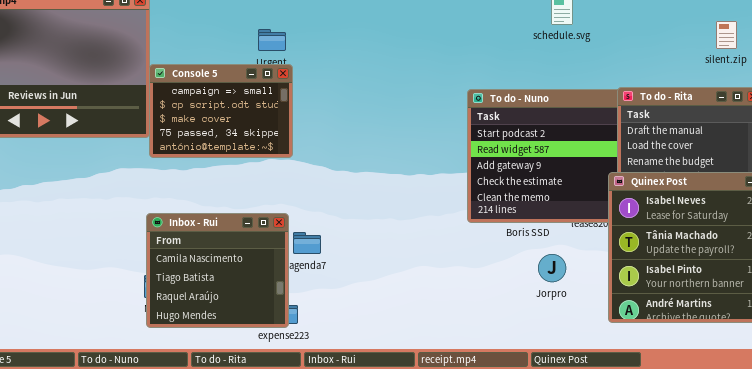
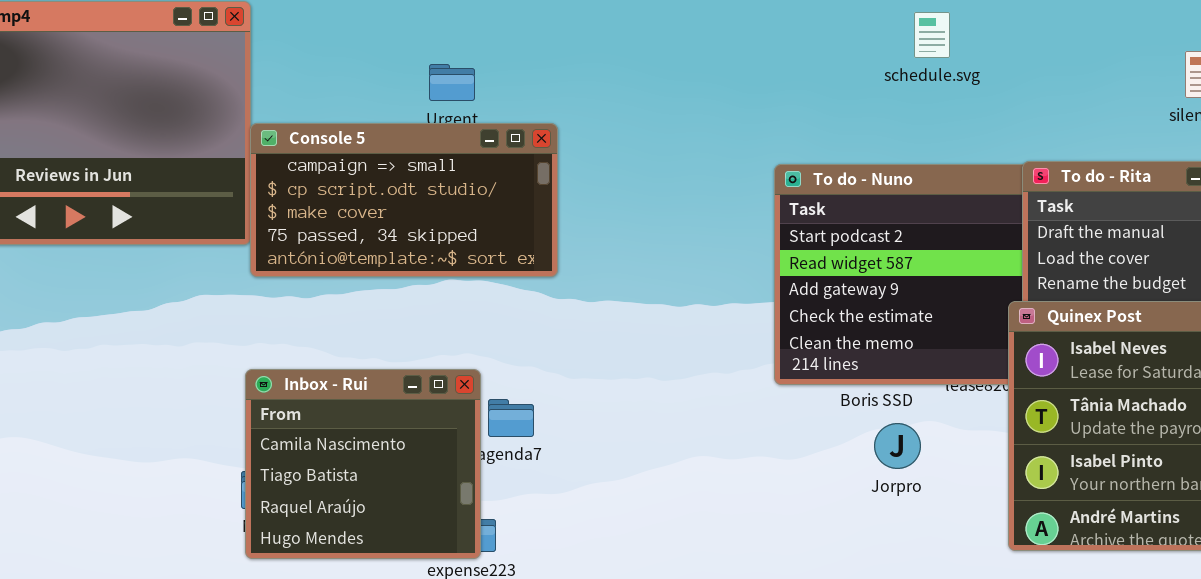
Console 5: [149,64,293,158] -> [250,123,558,277], resized
Jorpro: [538,254,566,282] -> [874,423,921,469], moved

